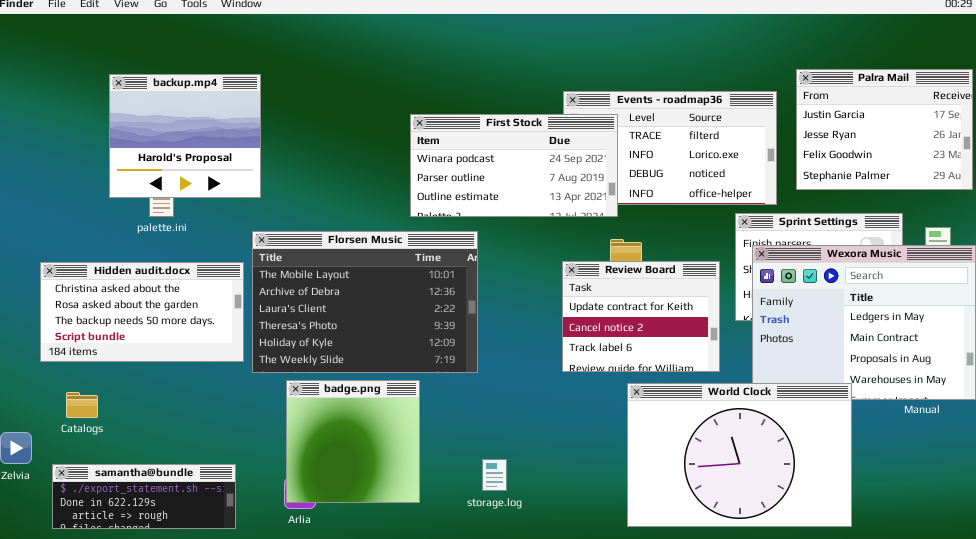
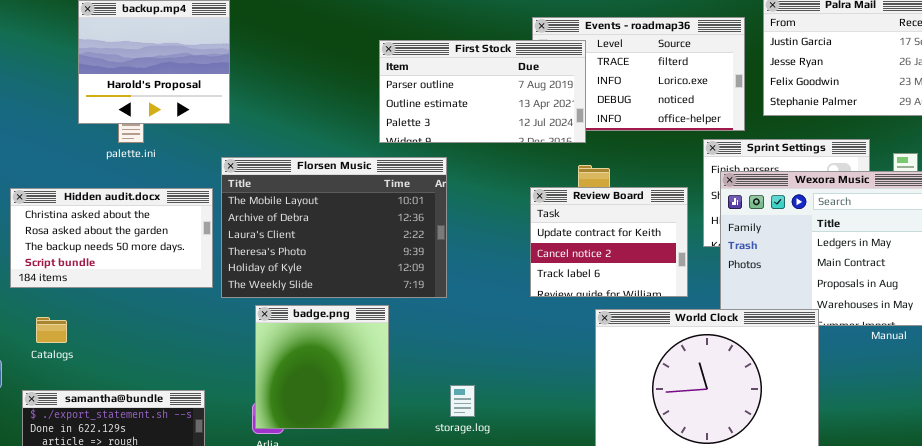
First Stock: [410,114,618,217] -> [379,40,586,143], scrolled down 1 row

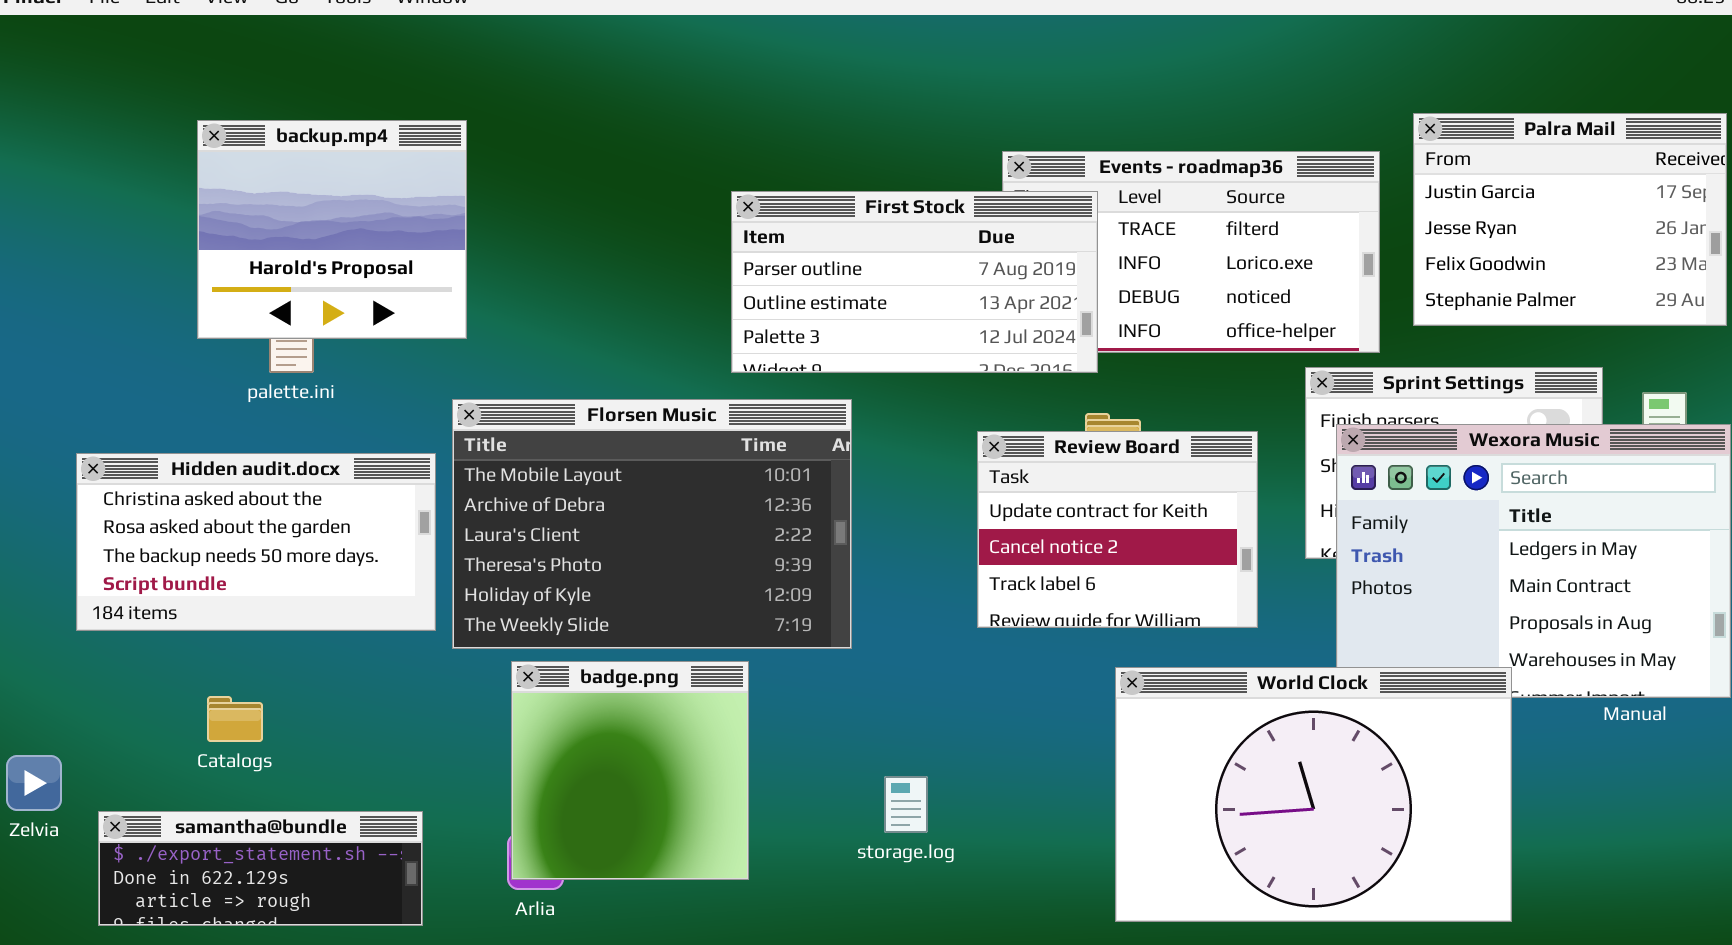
Review Board: [530,187,688,297] -> [977,431,1258,628], moved
Catalogs: [36,317,67,343] -> [207,696,263,742], moved
storage.log: [450,385,475,417] -> [884,776,928,833], moved

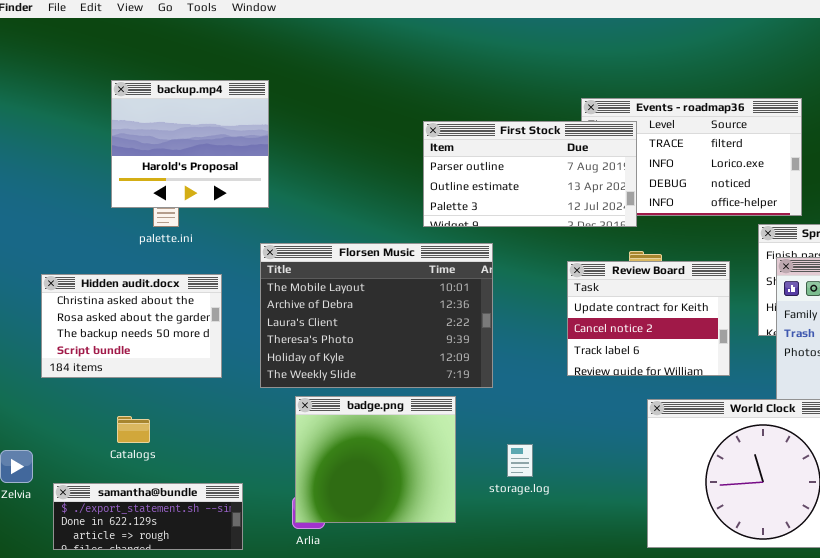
Hidden audit.docx: [76,453,436,631] -> [41,274,222,378], resized
badge.png: [511,661,749,880] -> [295,396,456,523], resized
storage.log: [884,776,928,833] -> [507,444,533,477], moved

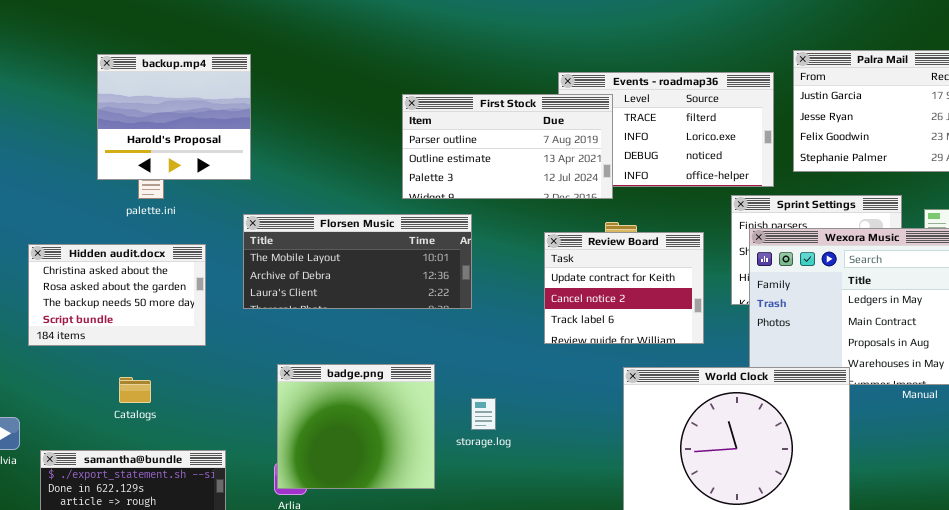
Florsen Music: [260,243,493,388] -> [243,214,472,309], resized
Catalogs: [117,416,150,443] -> [119,377,151,403], moved
storage.log: [507,444,533,477] -> [471,398,496,430], moved

